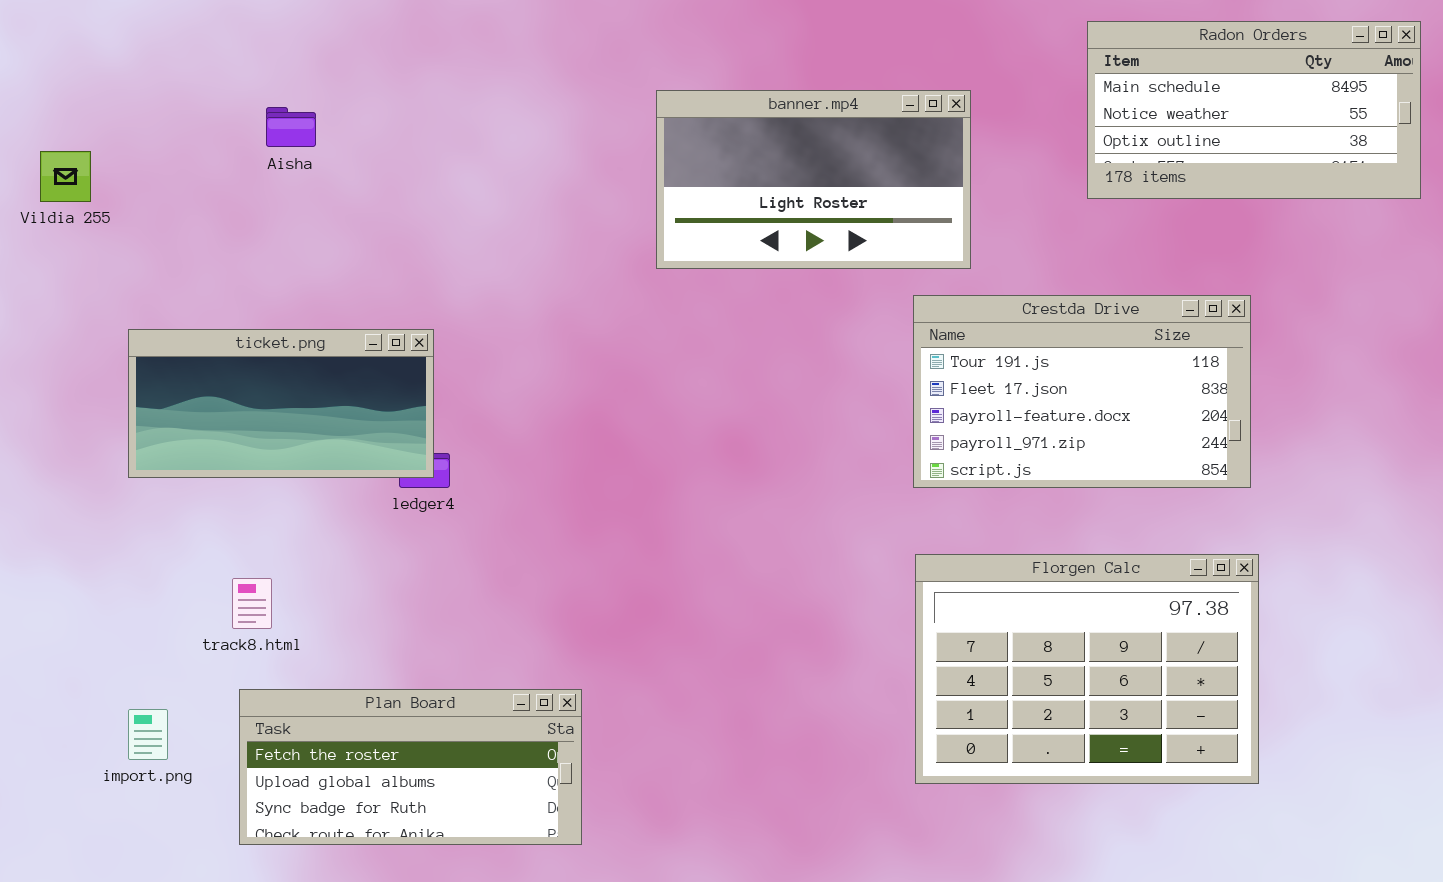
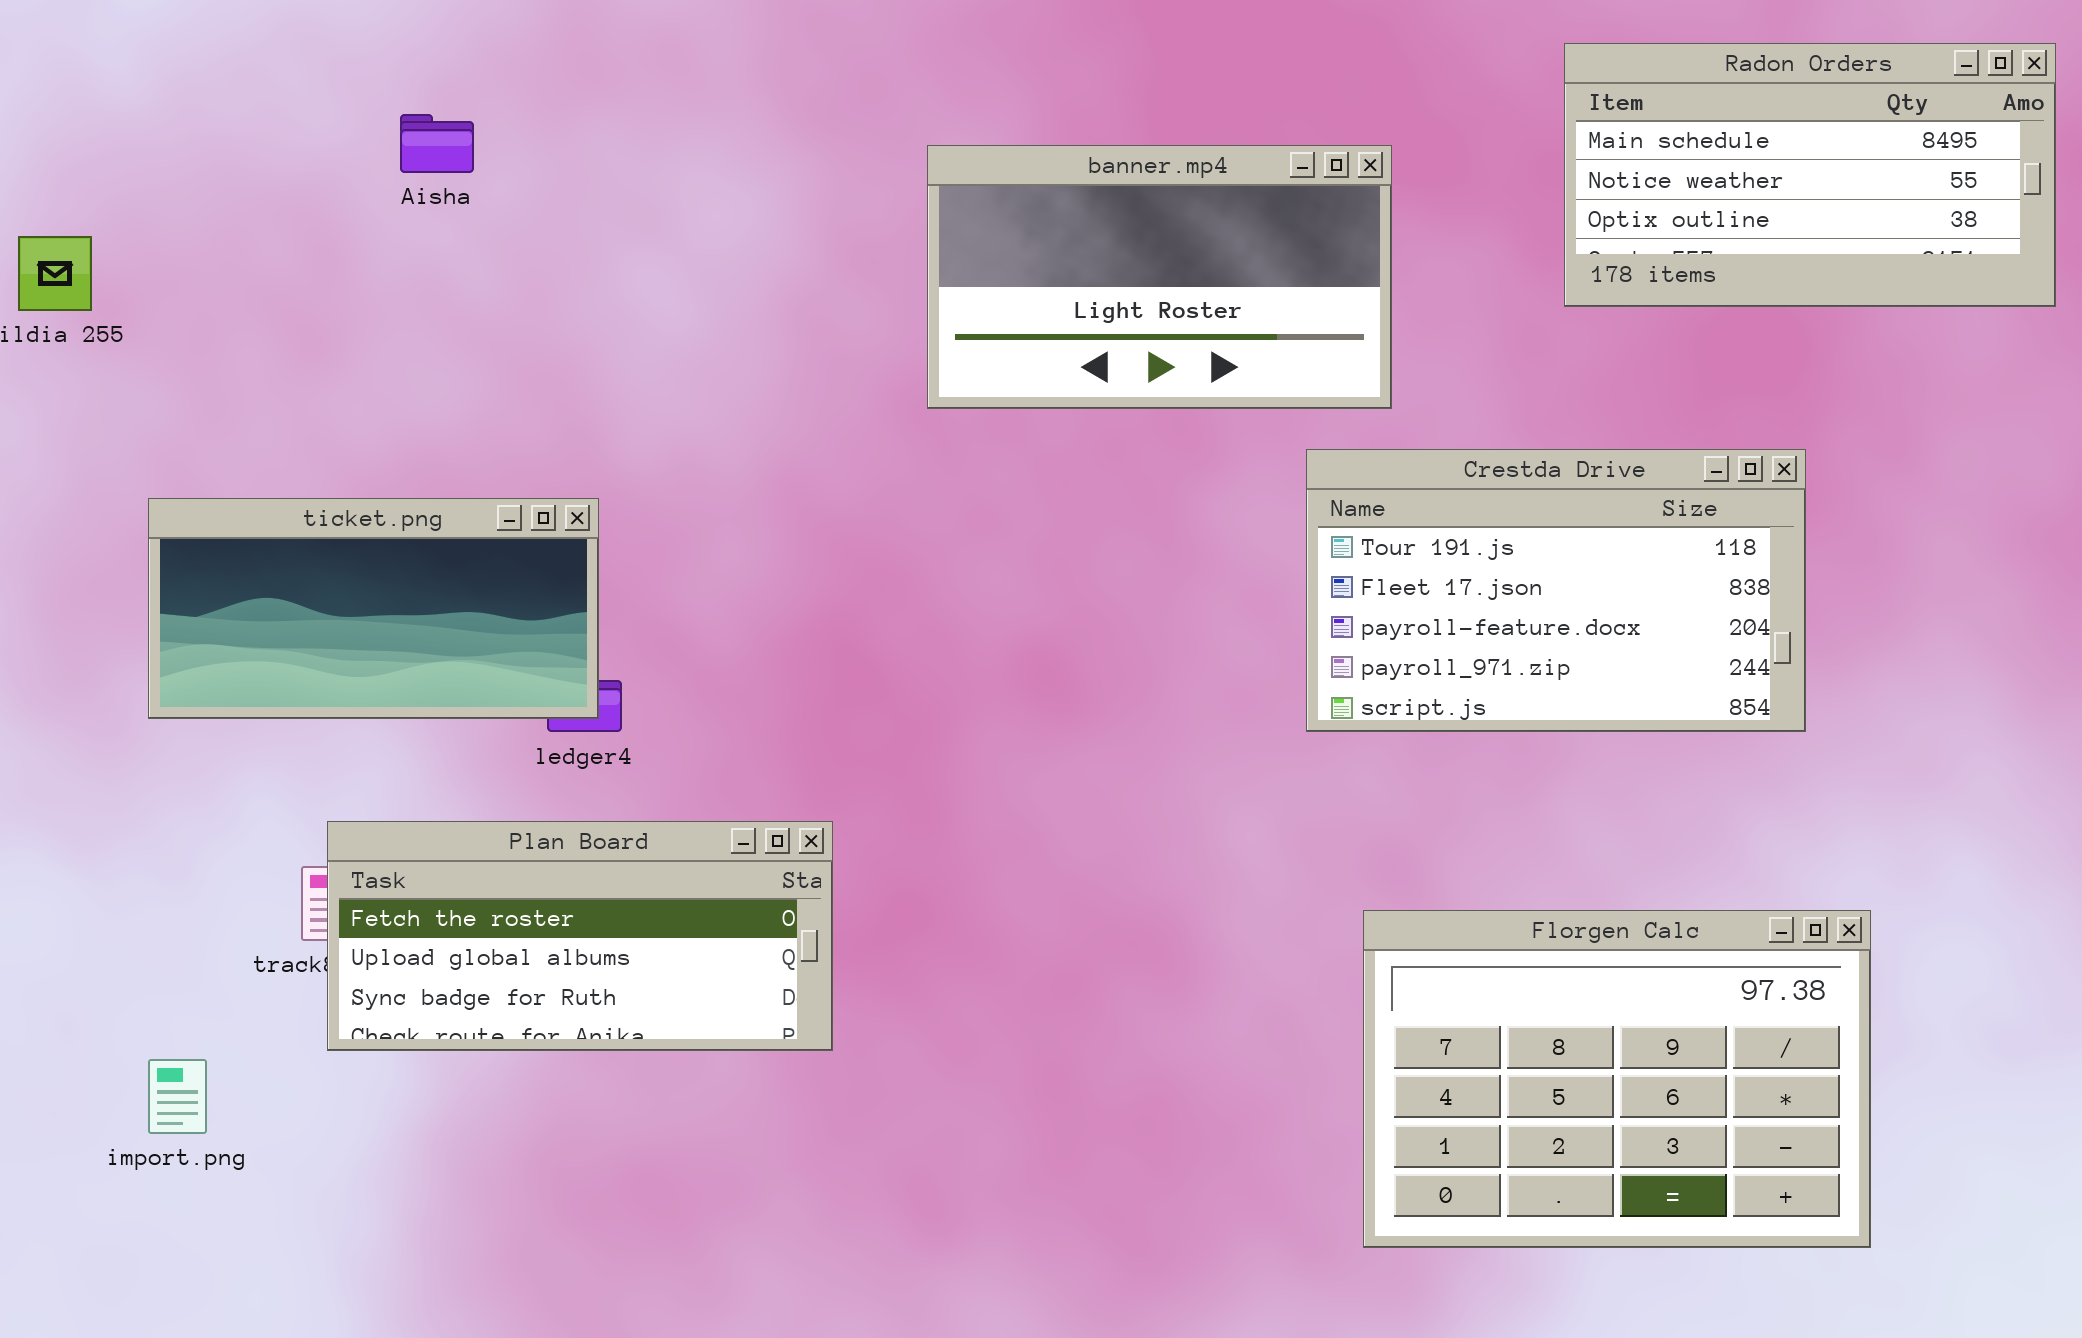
Aisha: [266,107,316,147] -> [400,114,474,173], moved
Florgen Calc: [915,554,1259,784] -> [1363,910,1871,1248], moved
Plan Board: [239,689,582,845] -> [327,821,833,1051], moved

